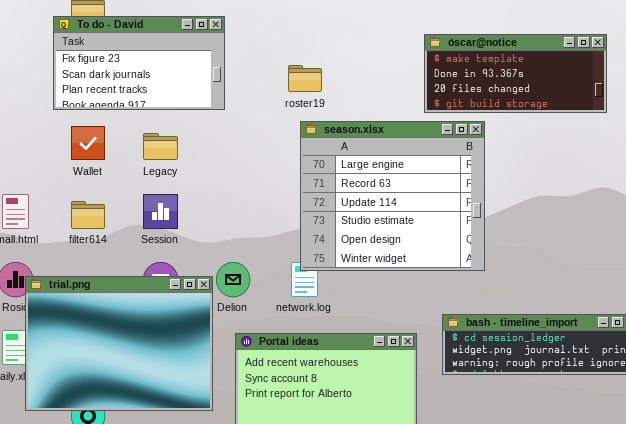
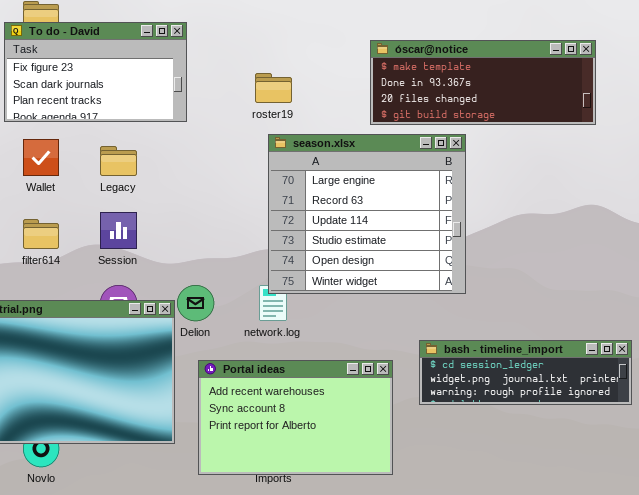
óscar@notice: [424,34,607,113] -> [370,40,596,125], resized

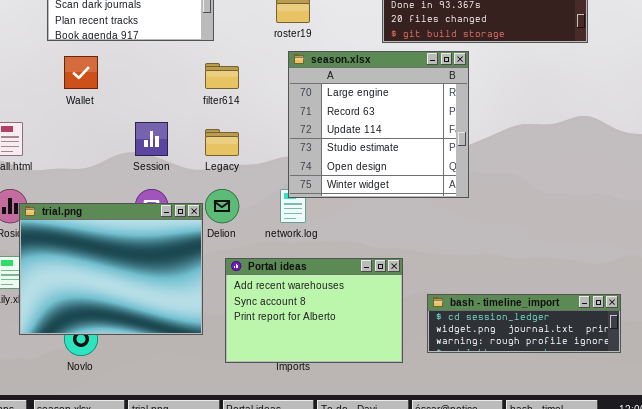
Legacy: [100,146,137,176] -> [205,129,239,156], moved
filter614: [23,219,59,249] -> [205,63,239,89], moved
bash - timeline_import: [419,340,632,405] -> [427,294,621,353], moved

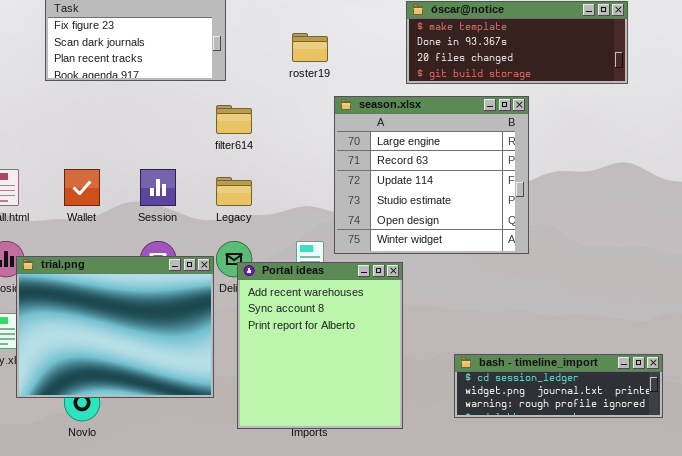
season.xlsx: [288,51,469,198] -> [334,96,529,254], moved
Wallet: [64,56,98,89] -> [64,169,100,206], moved
Portal ideas: [225,258,403,363] -> [237,262,403,429], resized

